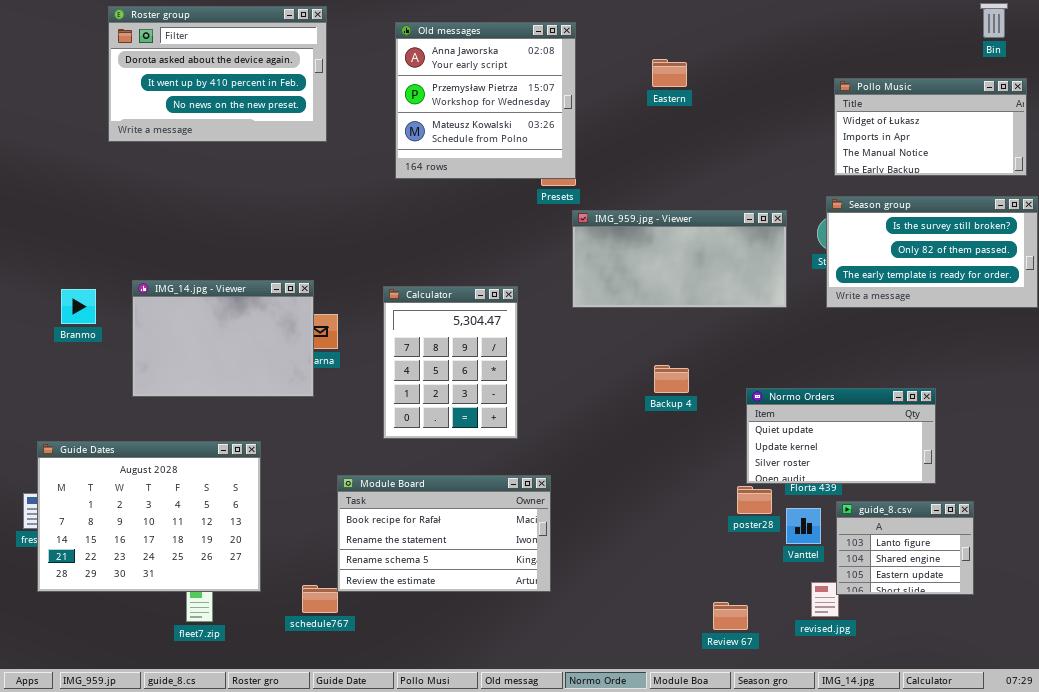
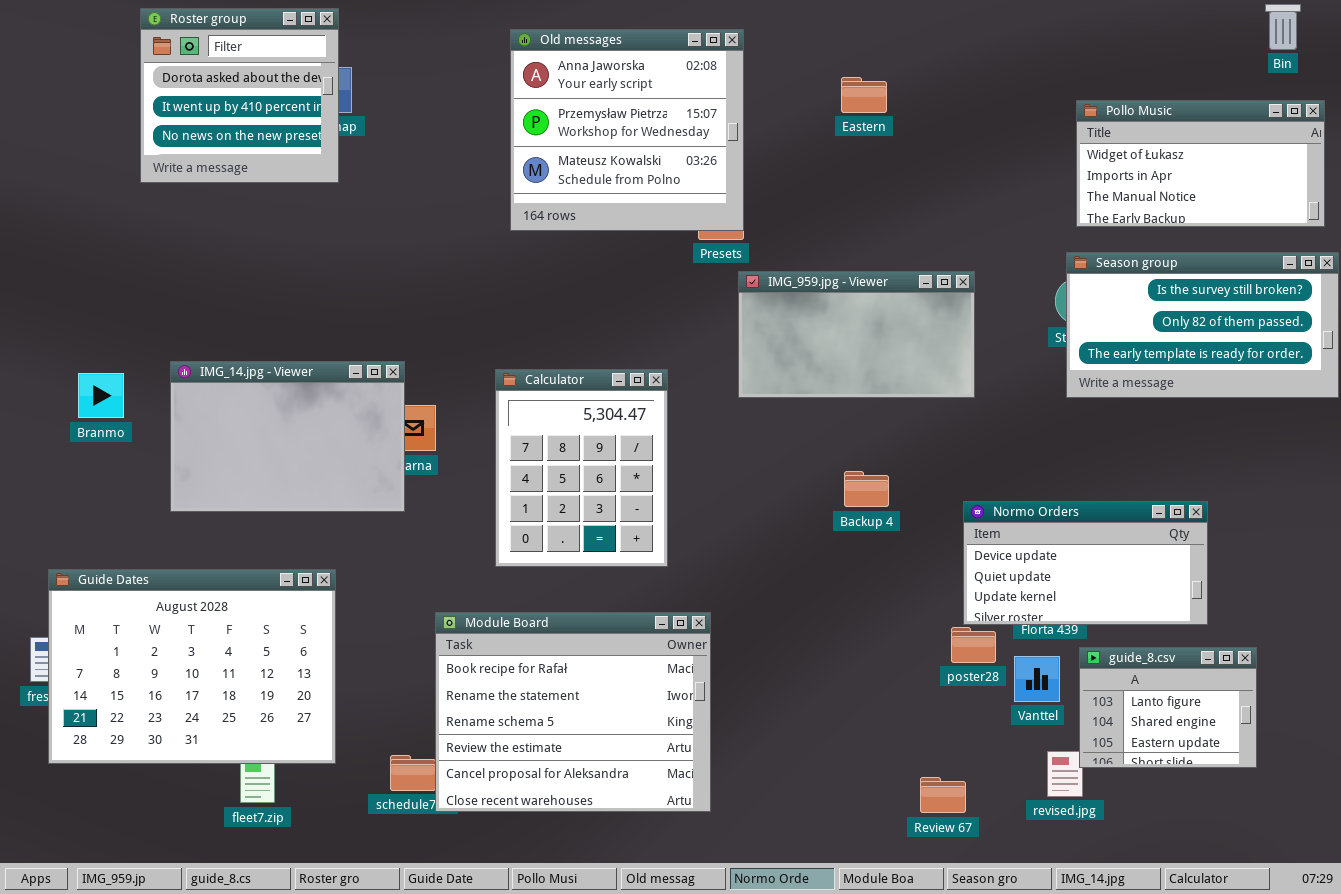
Roster group: [108,6,327,142] -> [140,8,339,183], resized
IMG_959.jpg - Viewer: [572,210,787,308] -> [738,271,975,398], resized
Normo Orders: [746,388,936,484] -> [963,501,1208,625], scrolled up 1 row
Module Board: [337,475,551,592] -> [435,612,711,812], resized

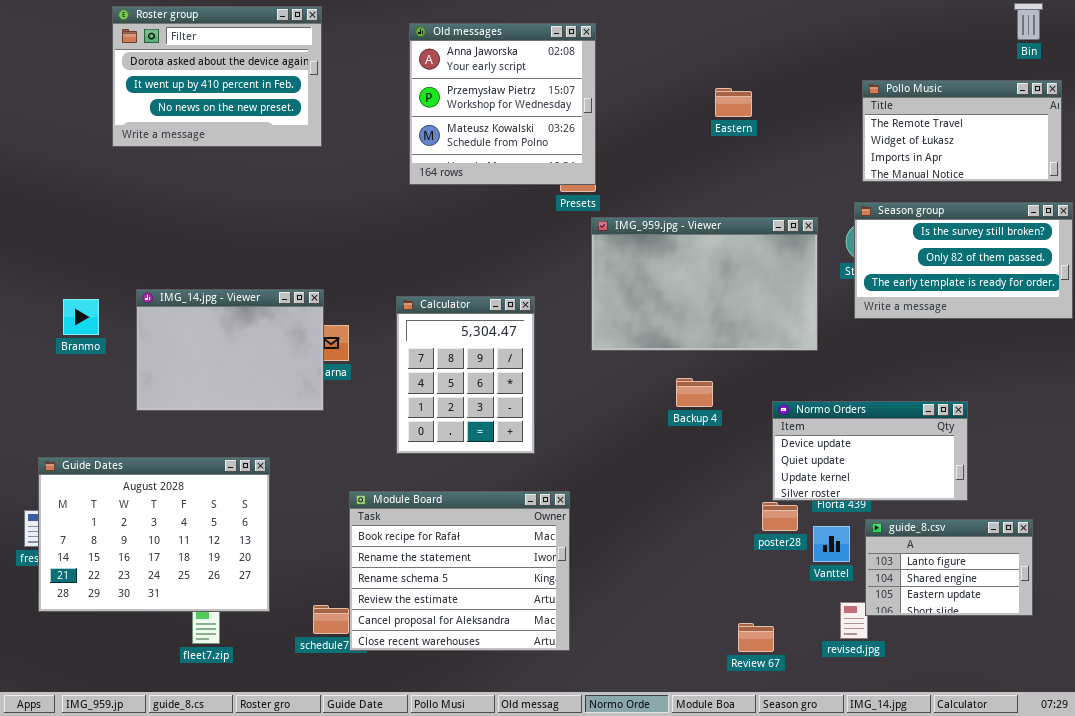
Roster group: [140,8,339,183] -> [112,6,322,147], resized
Eastern: [841,77,887,113] -> [715,88,752,117], moved
Pollo Music: [1076,100,1325,227] -> [862,80,1062,182], scrolled up 1 row
IMG_959.jpg - Viewer: [738,271,975,398] -> [591,217,818,351], resized
guide_8.csv: [1079,647,1257,768] -> [865,519,1033,616], resized

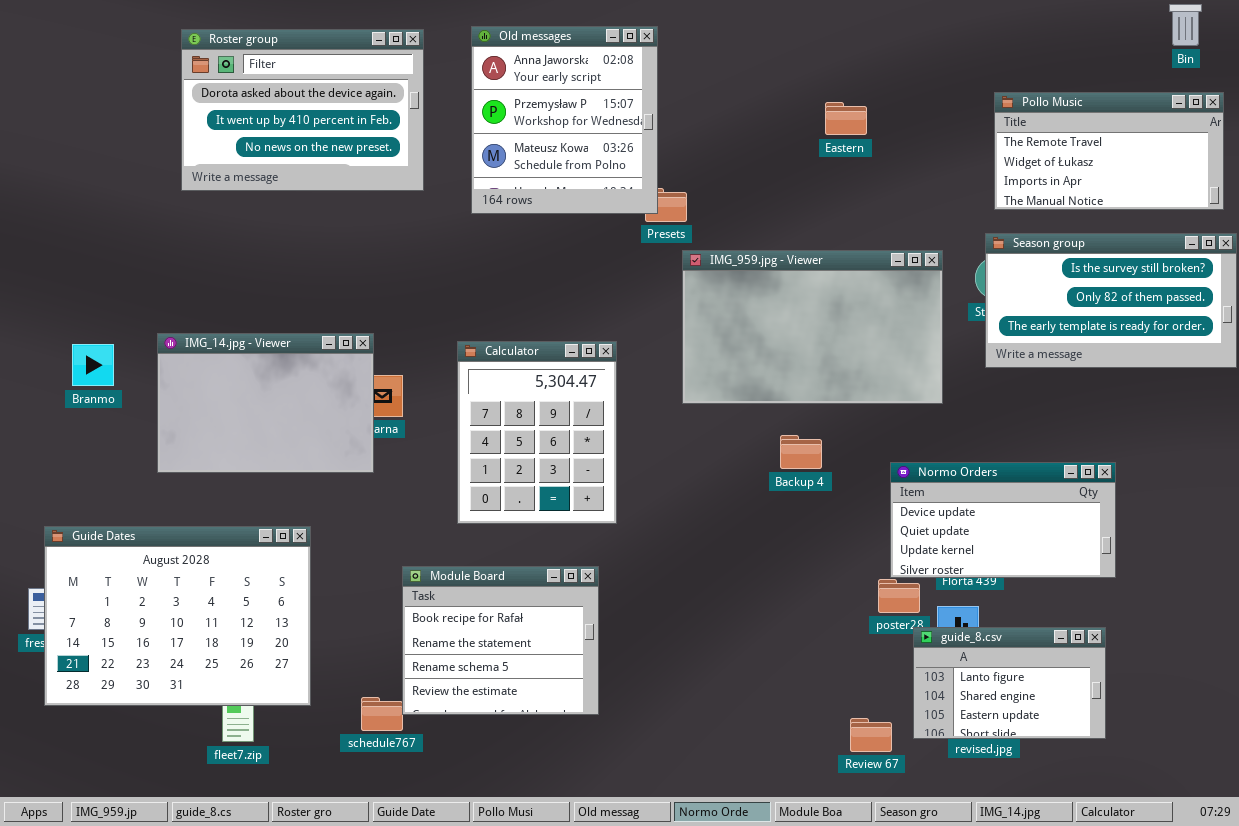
Roster group: [112,6,322,147] -> [181,29,424,191], moved
Old messages: [409,23,596,185] -> [471,26,658,214], resized
Module Board: [349,491,570,651] -> [402,566,599,715], resized
guide_8.csv: [865,519,1033,616] -> [913,627,1106,739], moved

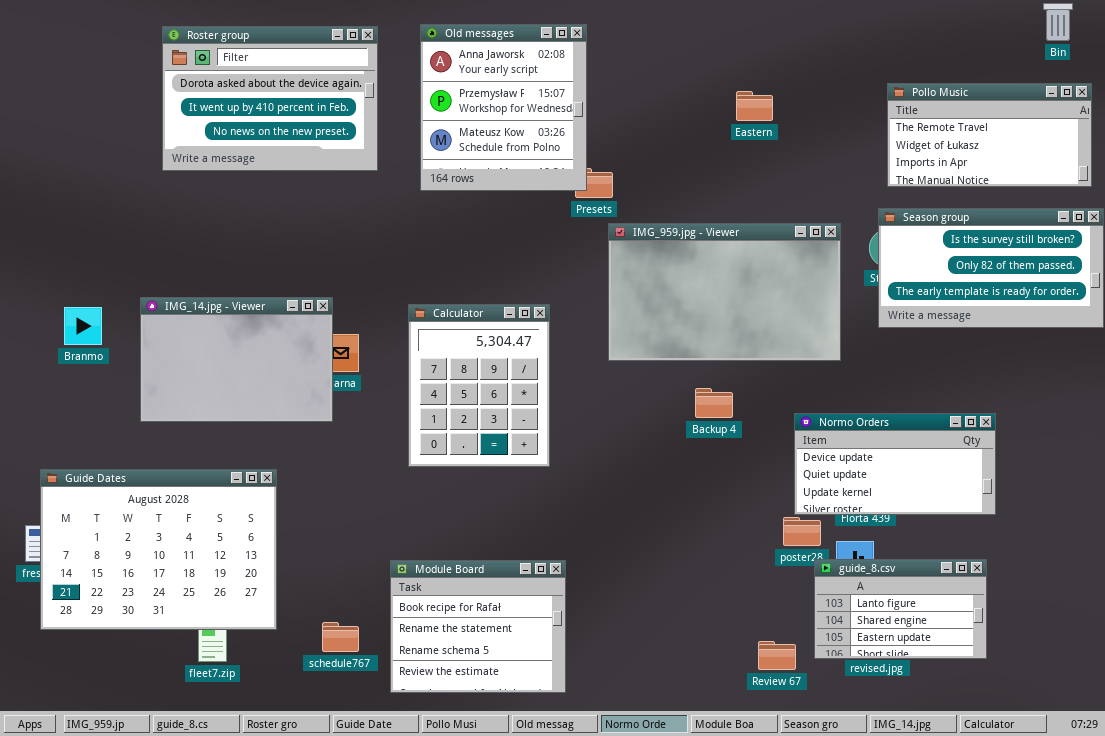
Module Board: [402,566,599,715] -> [390,560,566,693], moved

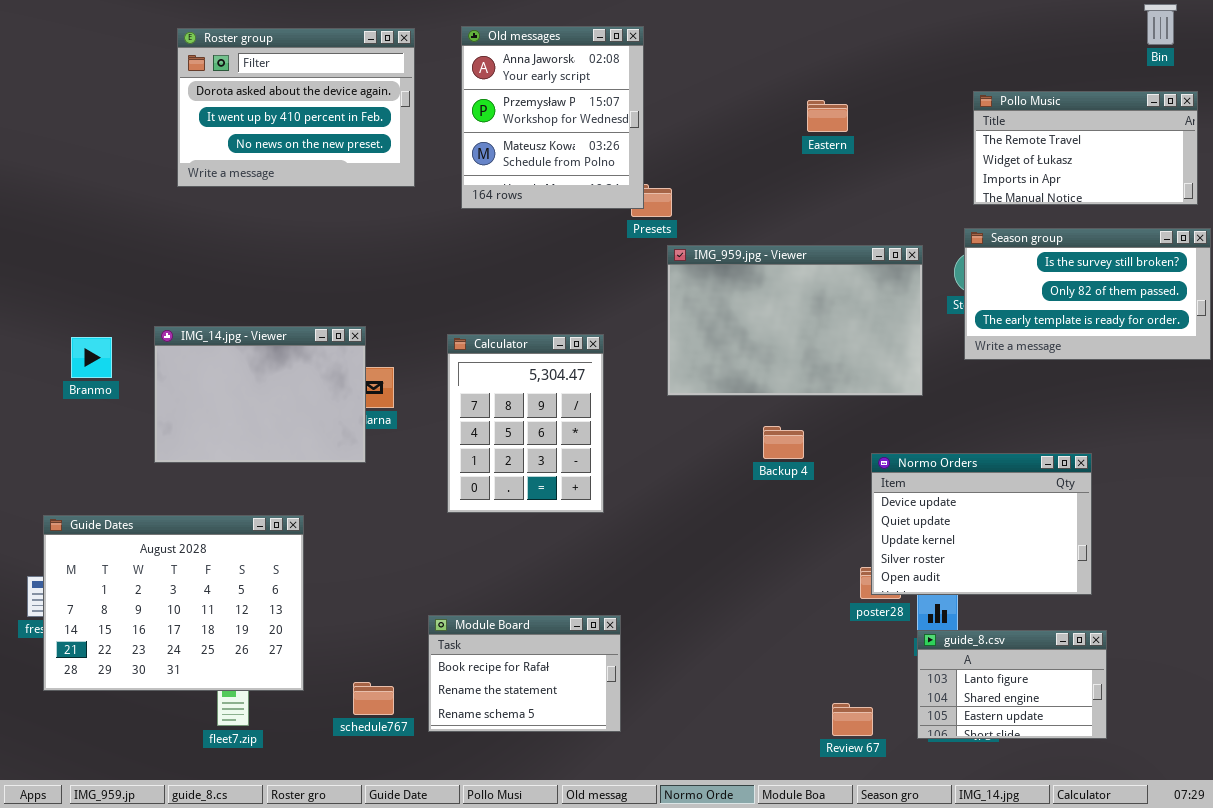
Normo Orders: [794,413,996,515] -> [871,453,1092,595], resized
guide_8.csv: [814,559,987,659] -> [917,630,1107,739], moved
Module Board: [390,560,566,693] -> [428,615,621,732], resized

